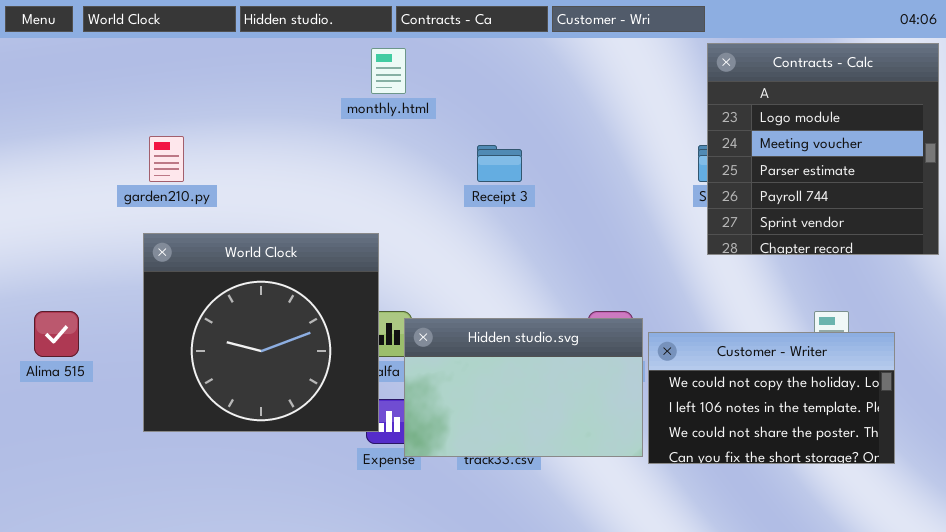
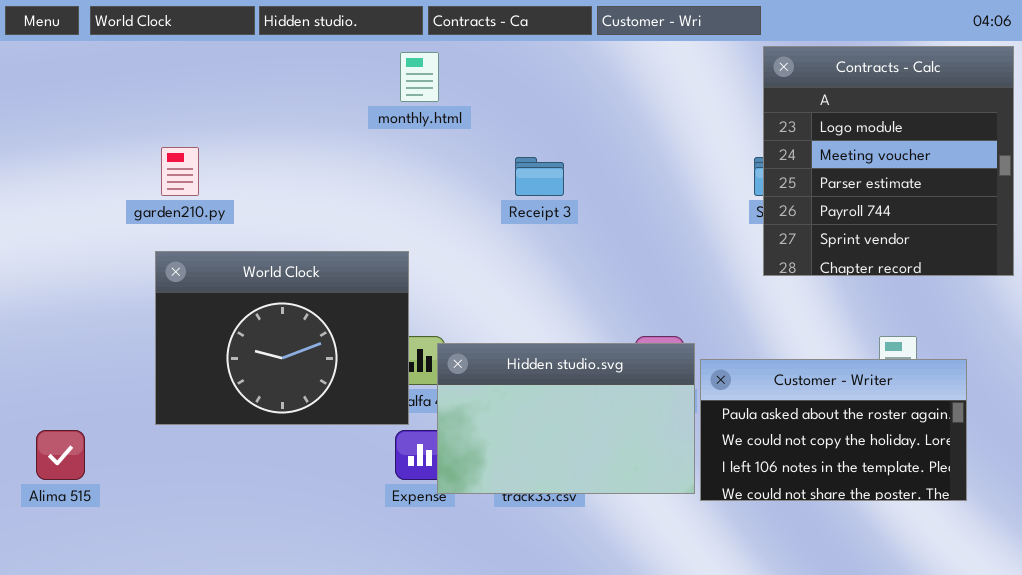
World Clock: [143,233,379,432] -> [155,251,409,425], resized
Alima 515: [34,311,79,357] -> [36,430,85,480], moved
Customer - Writer: [648,332,895,464] -> [700,359,967,501], scrolled up 1 row

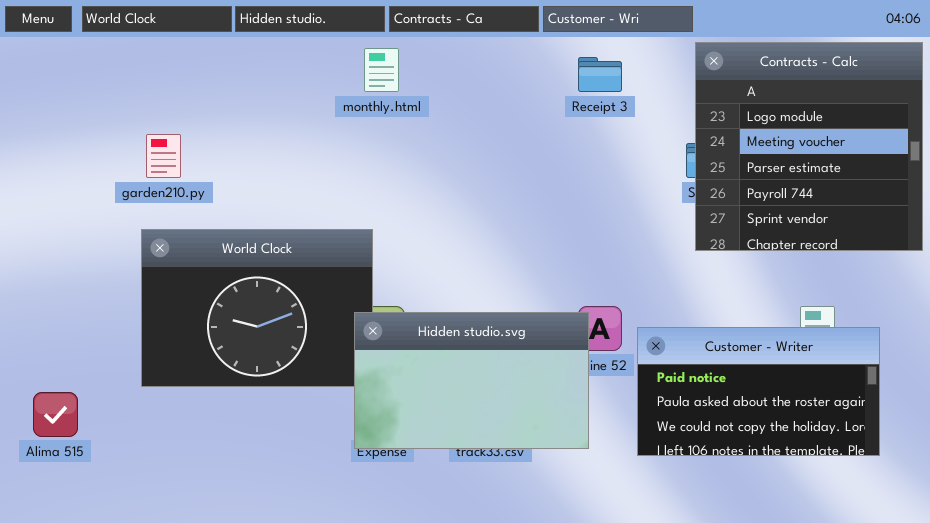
Receipt 3: [515,157,564,196] -> [578,57,622,92], moved
Hidden studio.svg: [437,343,695,494] -> [354,312,589,449], moved
Customer - Writer: [700,359,967,501] -> [637,327,880,456], scrolled up 1 row

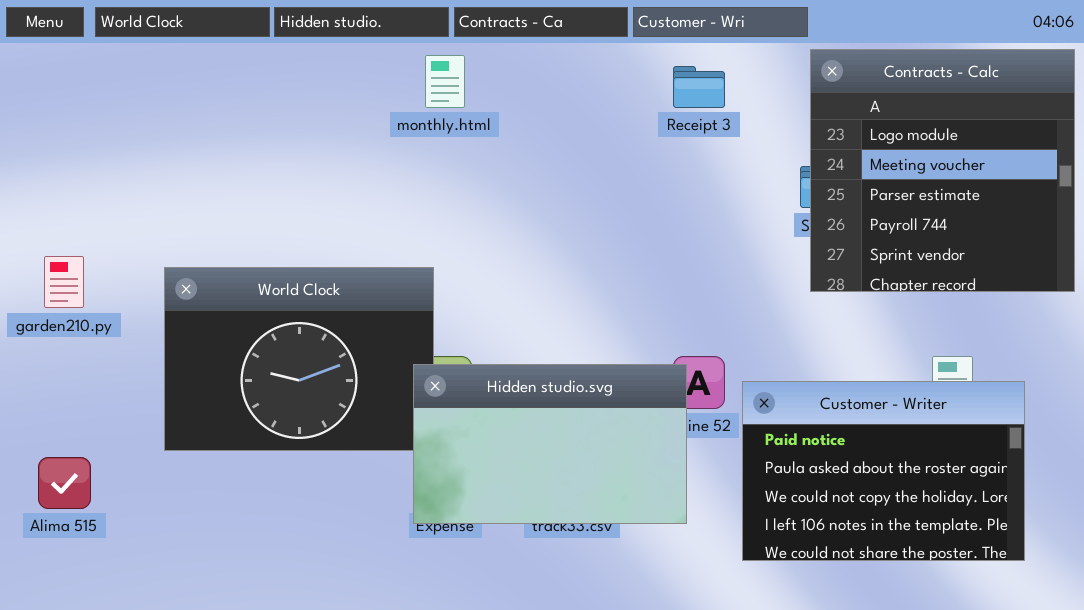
garden210.py: [146,134,181,178] -> [44,256,84,308], moved
Customer - Writer: [637,327,880,456] -> [742,381,1025,561], resized

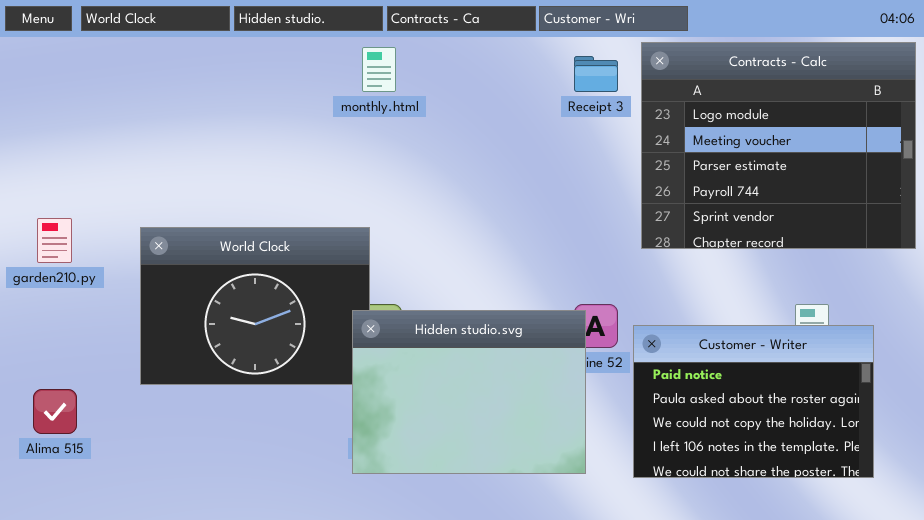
Contracts - Calc: [810,49,1075,292] -> [641,42,916,249], resized
Hidden studio.svg: [413,364,687,524] -> [352,310,586,474], resized

